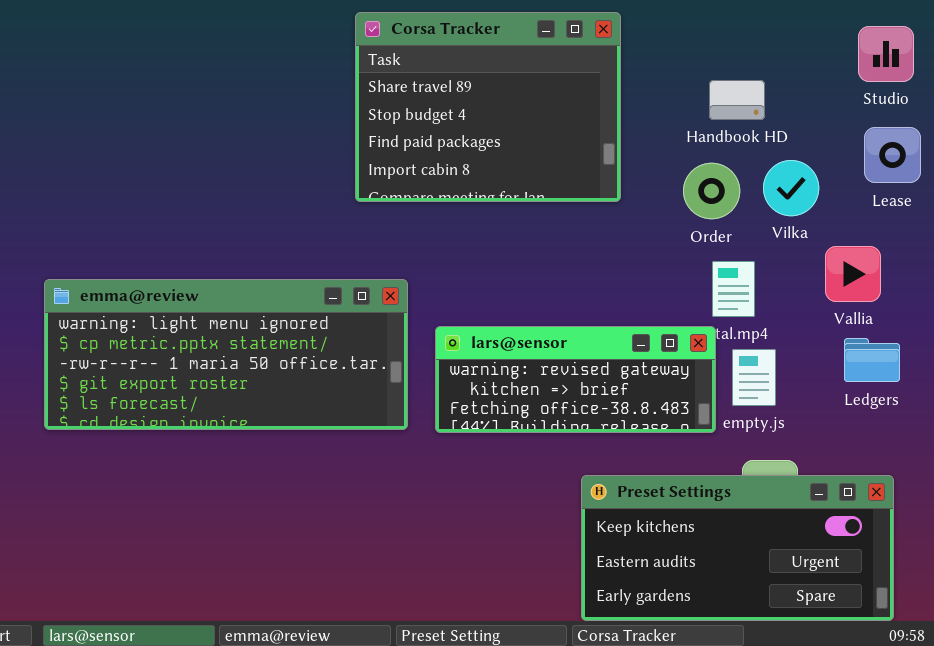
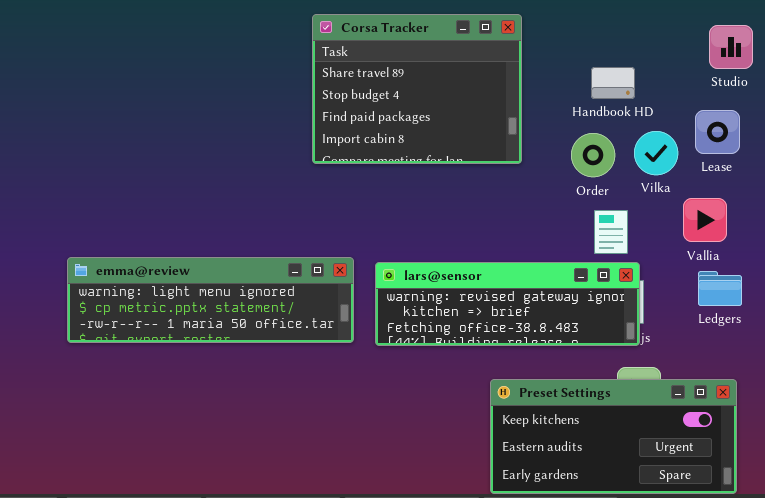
Lease: [864,127,921,183] -> [695,110,740,154], moved
emma@review: [44,279,408,430] -> [67,257,354,343], resized
lars@sensor: [435,326,716,433] -> [375,262,640,346], resized

